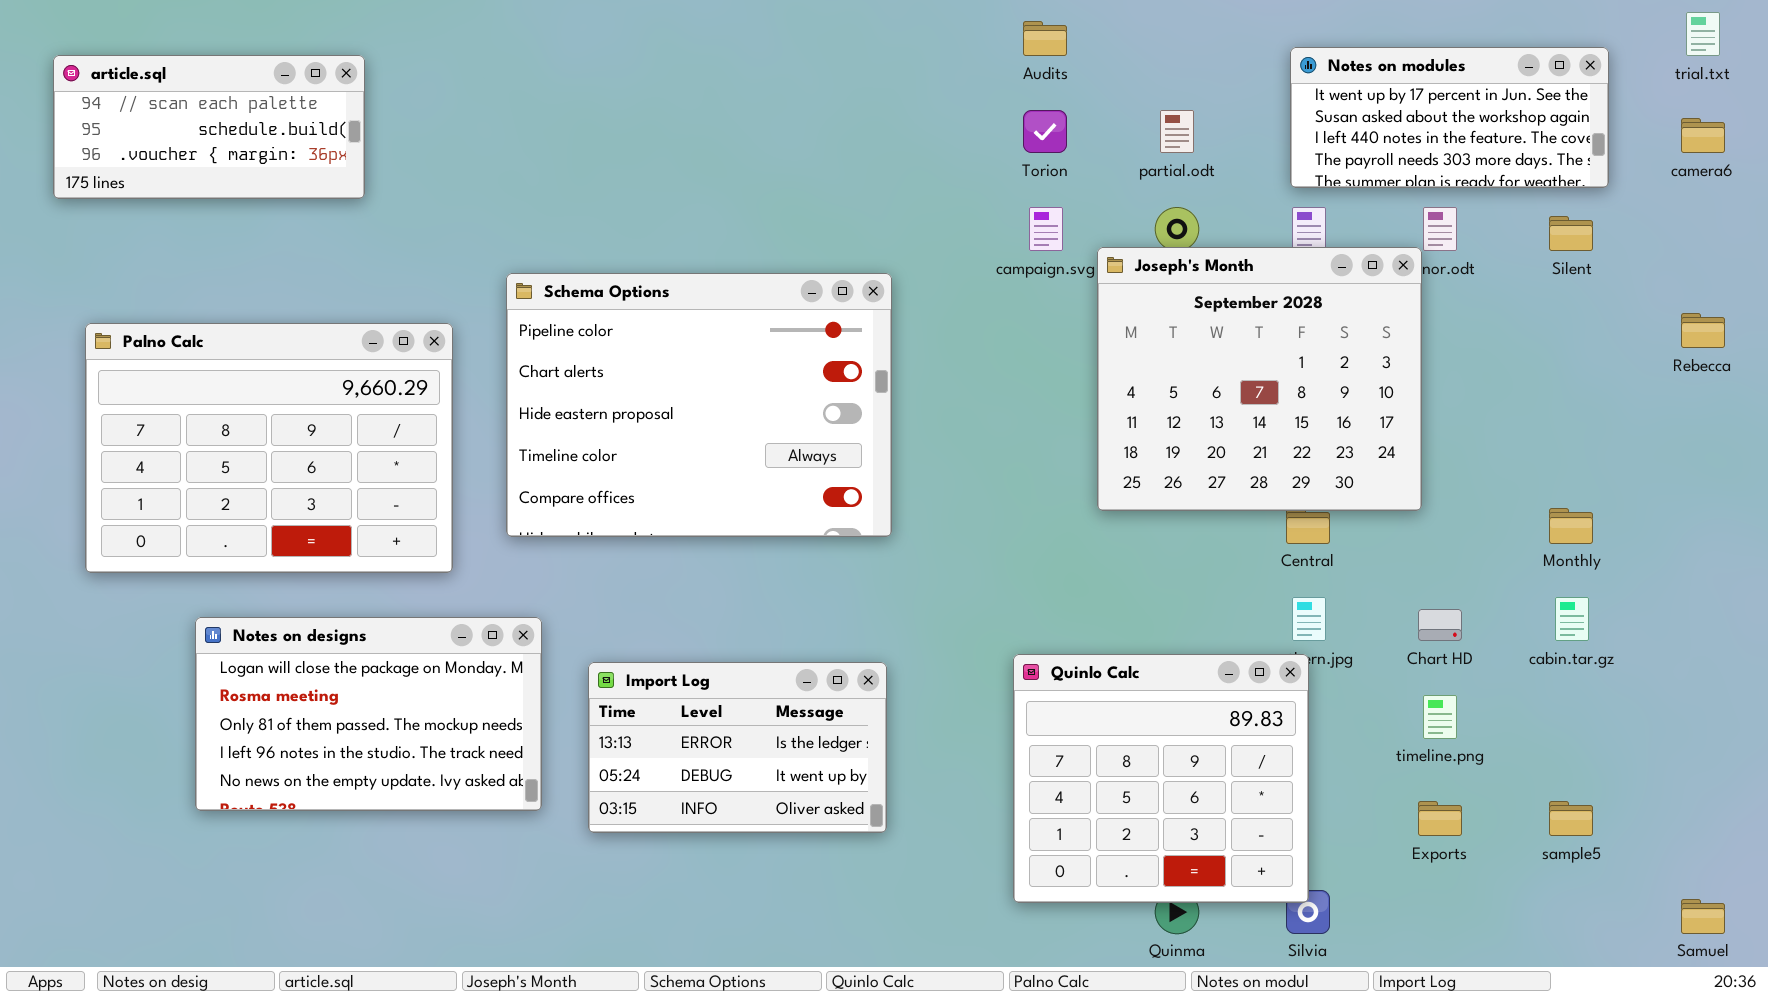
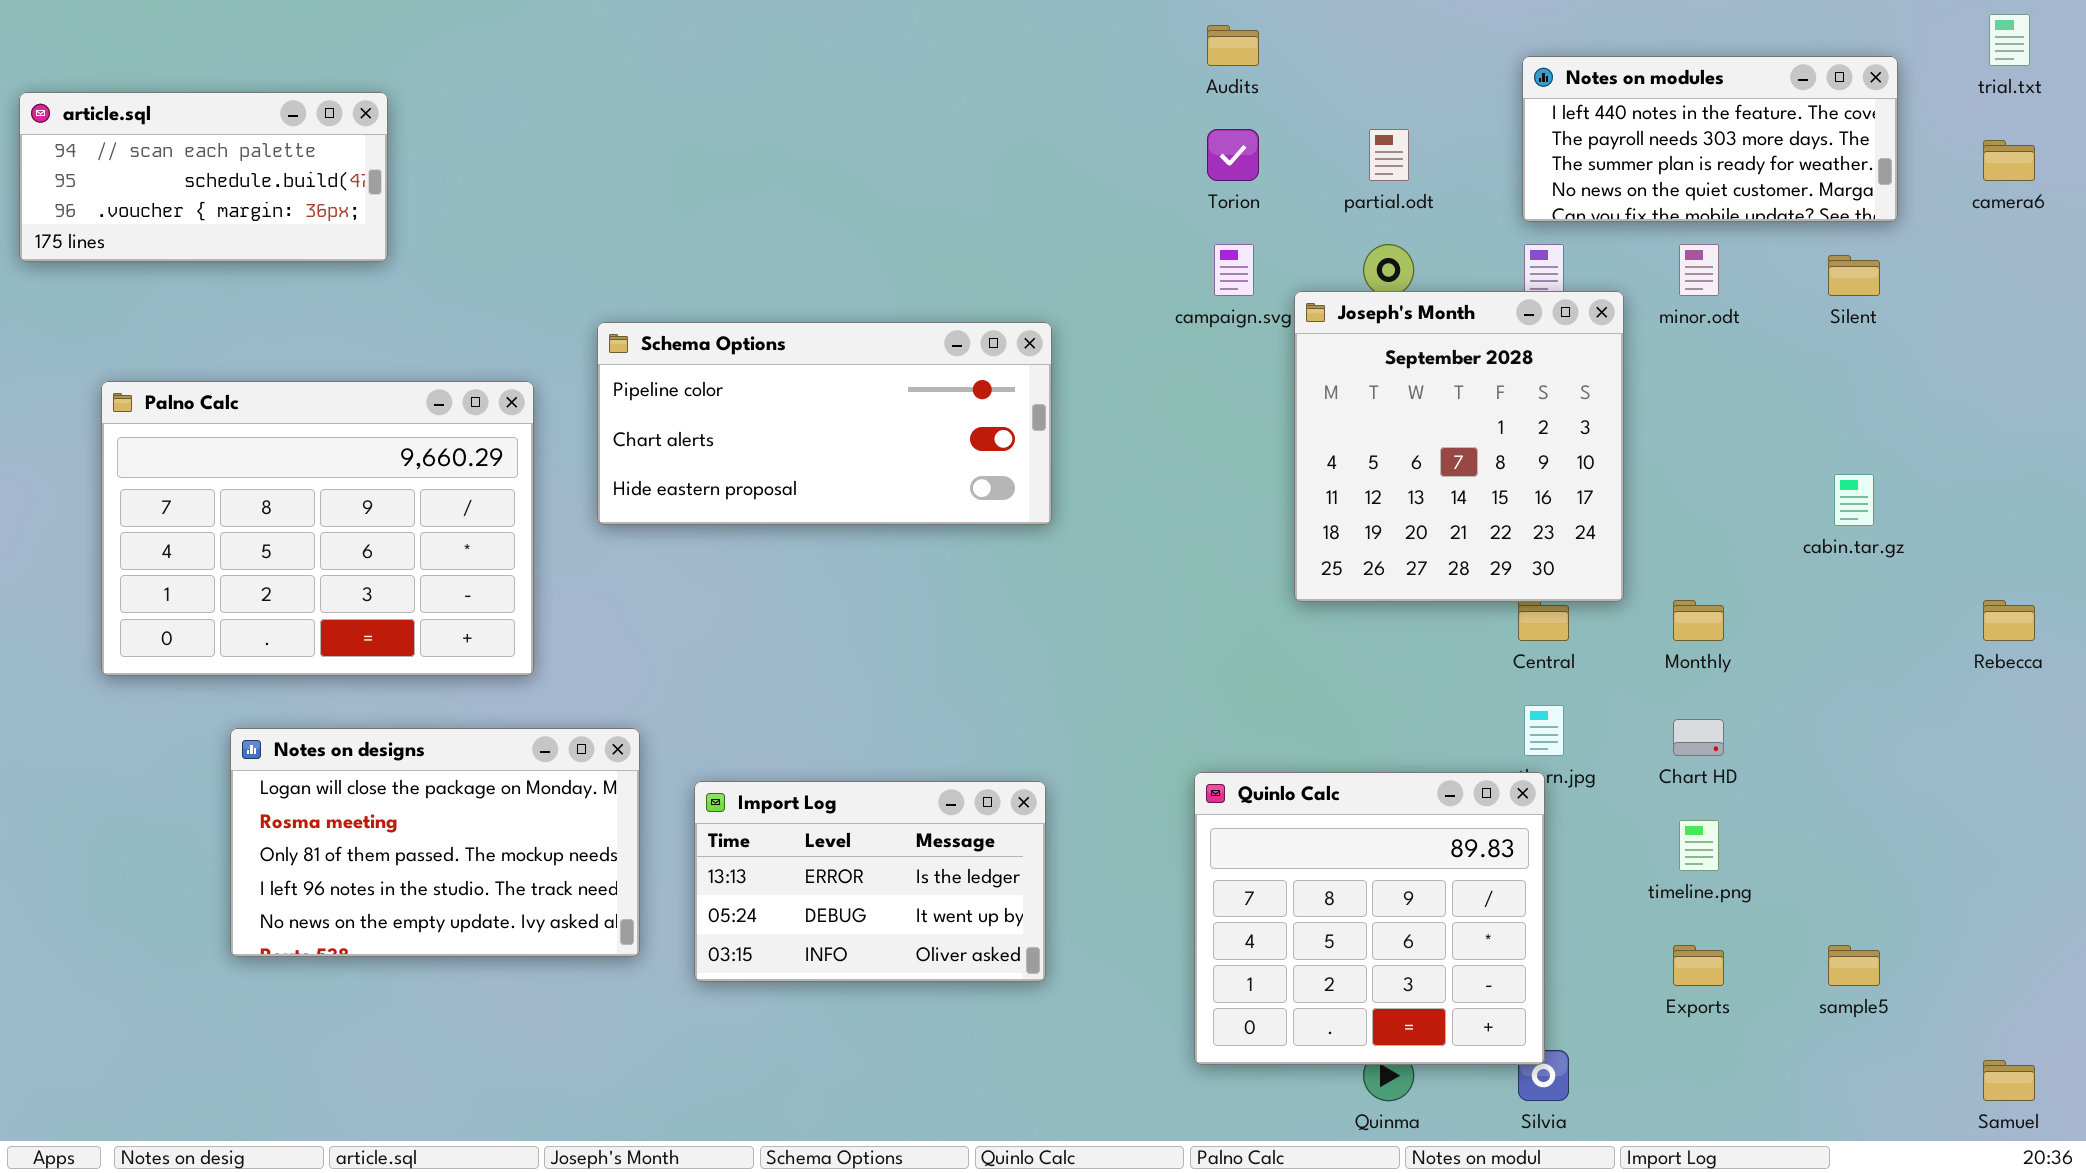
Notes on modules: [1290,47,1609,188] -> [1522,56,1898,222], scrolled down 2 rows
article.sql: [53,55,365,199] -> [19,92,388,262], moved
Joseph's Month: [1097,247,1422,511] -> [1294,291,1624,602], resized
Schema Options: [506,273,892,537] -> [597,322,1052,525], resized
Rebecca: [1681,313,1725,348] -> [1983,600,2035,641], moved
Monthly: [1549,508,1593,544] -> [1673,600,1724,641], moved
cabin.tar.gz: [1555,597,1589,641] -> [1834,474,1874,526], moved

